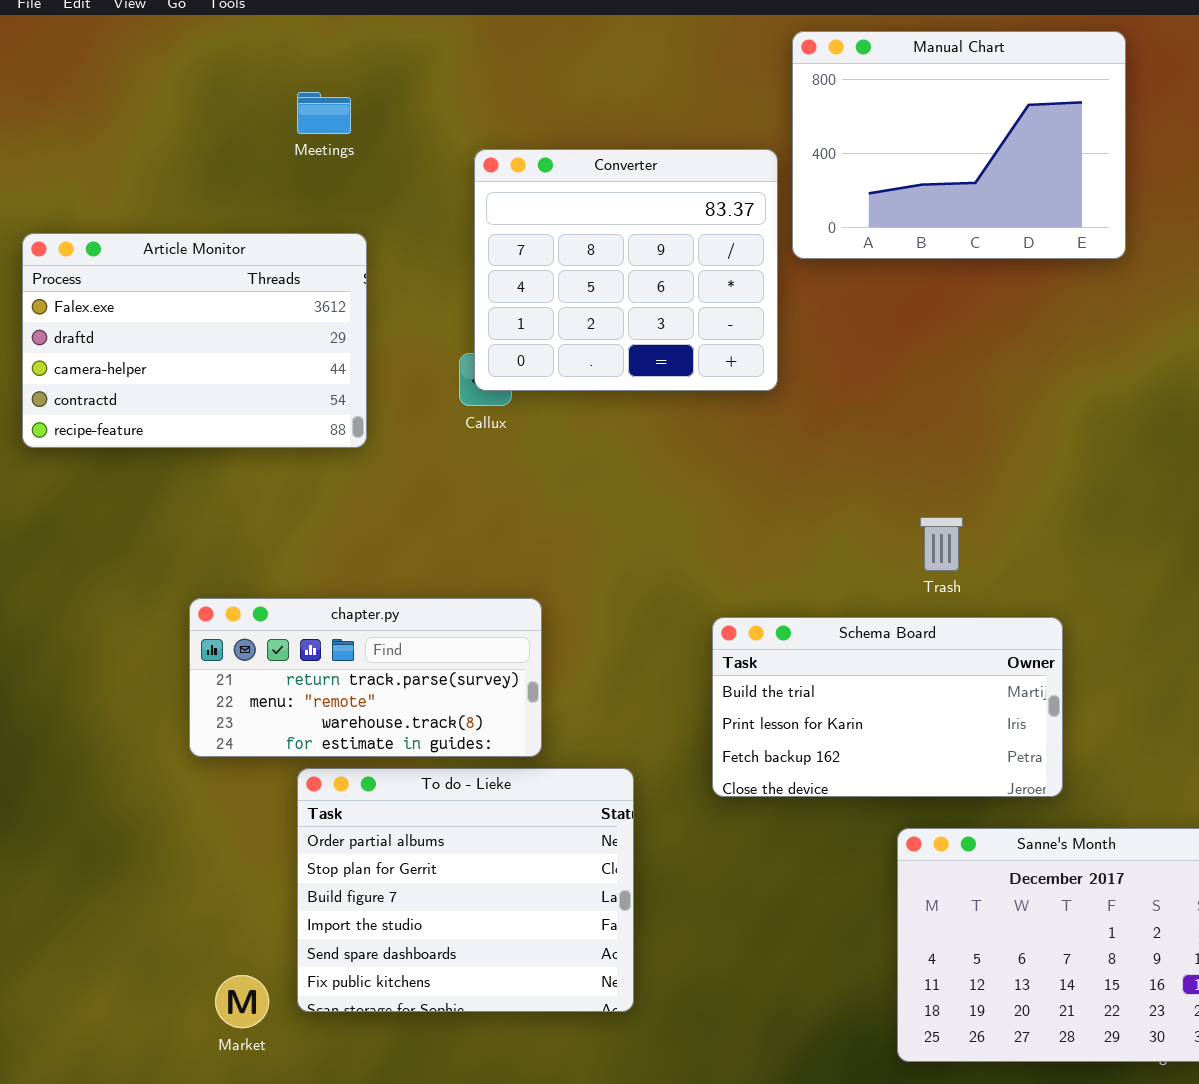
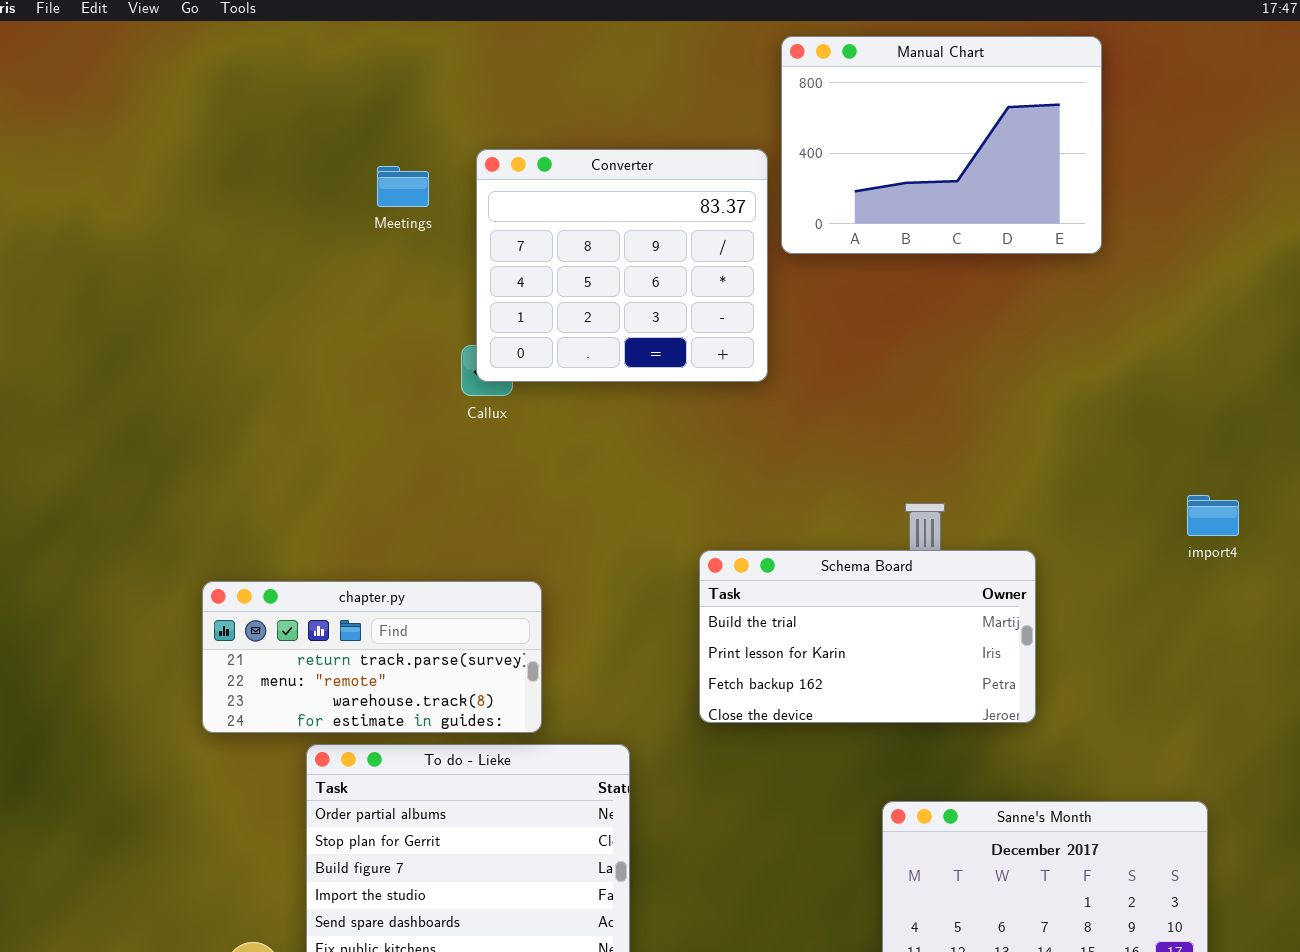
Meetings: [297,92,351,134] -> [377,166,429,207], moved
Article Monitor: [22,233,367,448] -> none, closed
Schema Board: [712,617,1063,797] -> [699,550,1036,723], moved

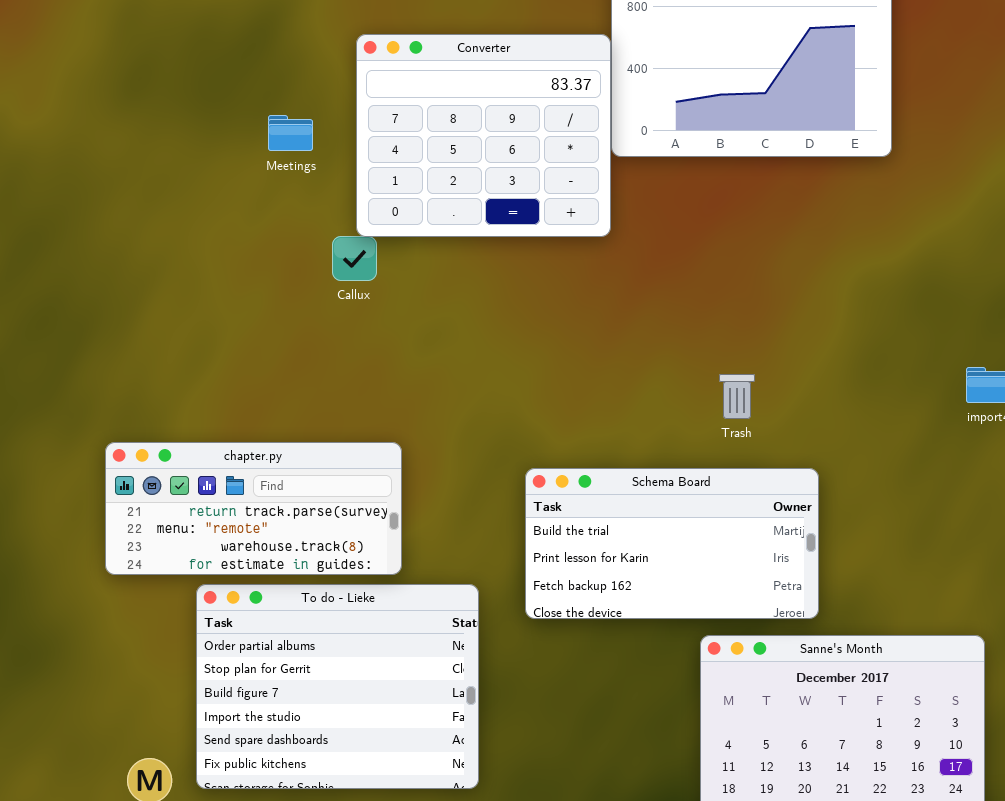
Converter: [476,149,768,382] -> [356,34,611,237], moved
Meetings: [377,166,429,207] -> [268,115,313,151], moved
Schema Board: [699,550,1036,723] -> [525,468,819,619], moved

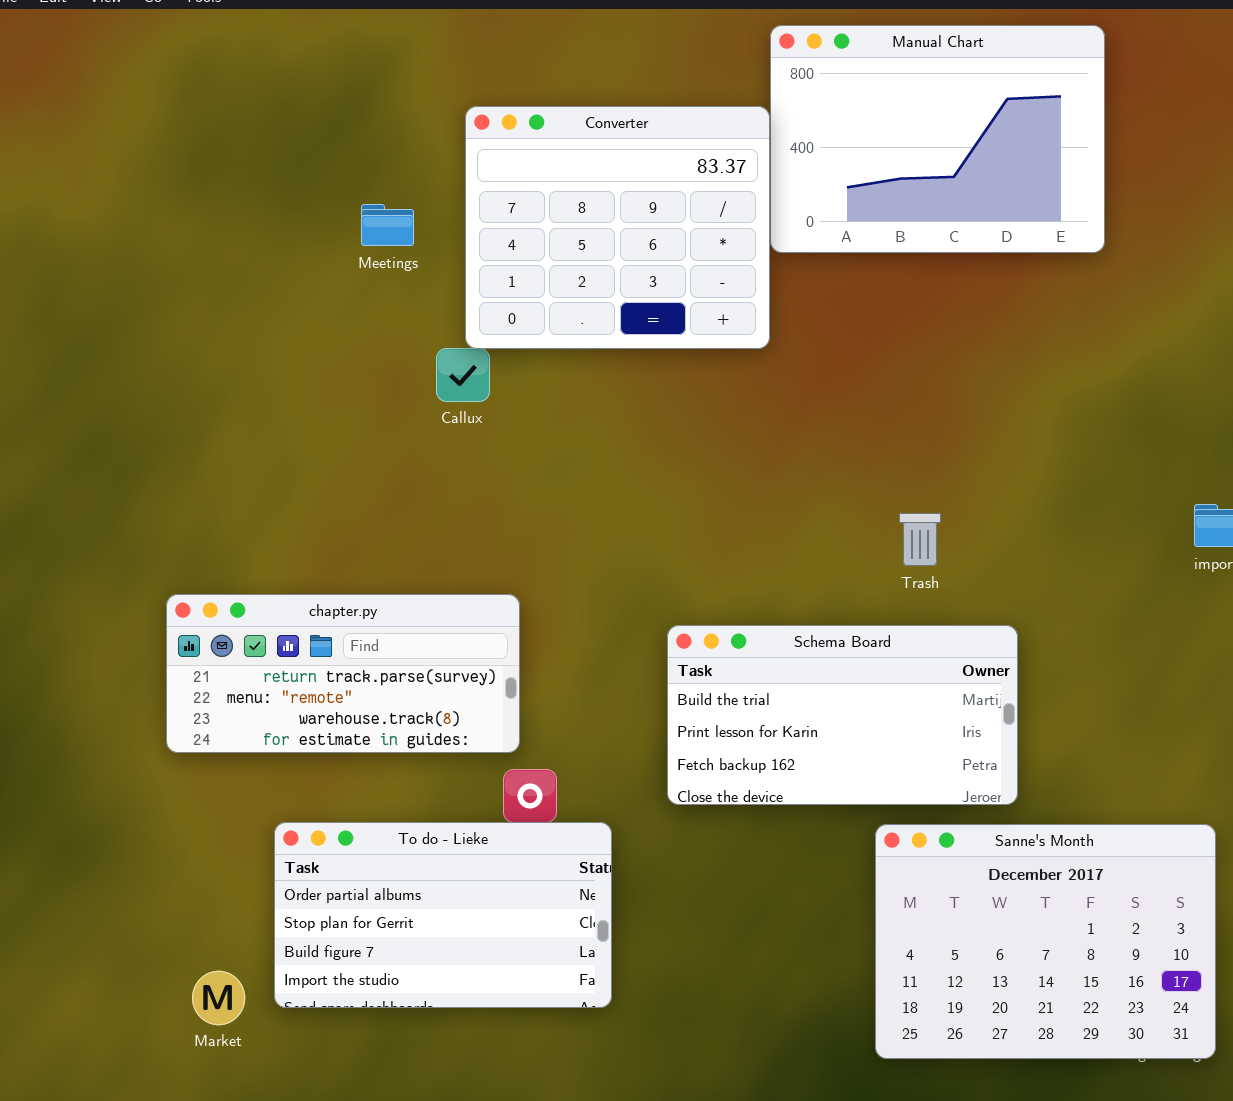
To do - Lieke: [196,584,479,789] -> [274,822,612,1008], resized

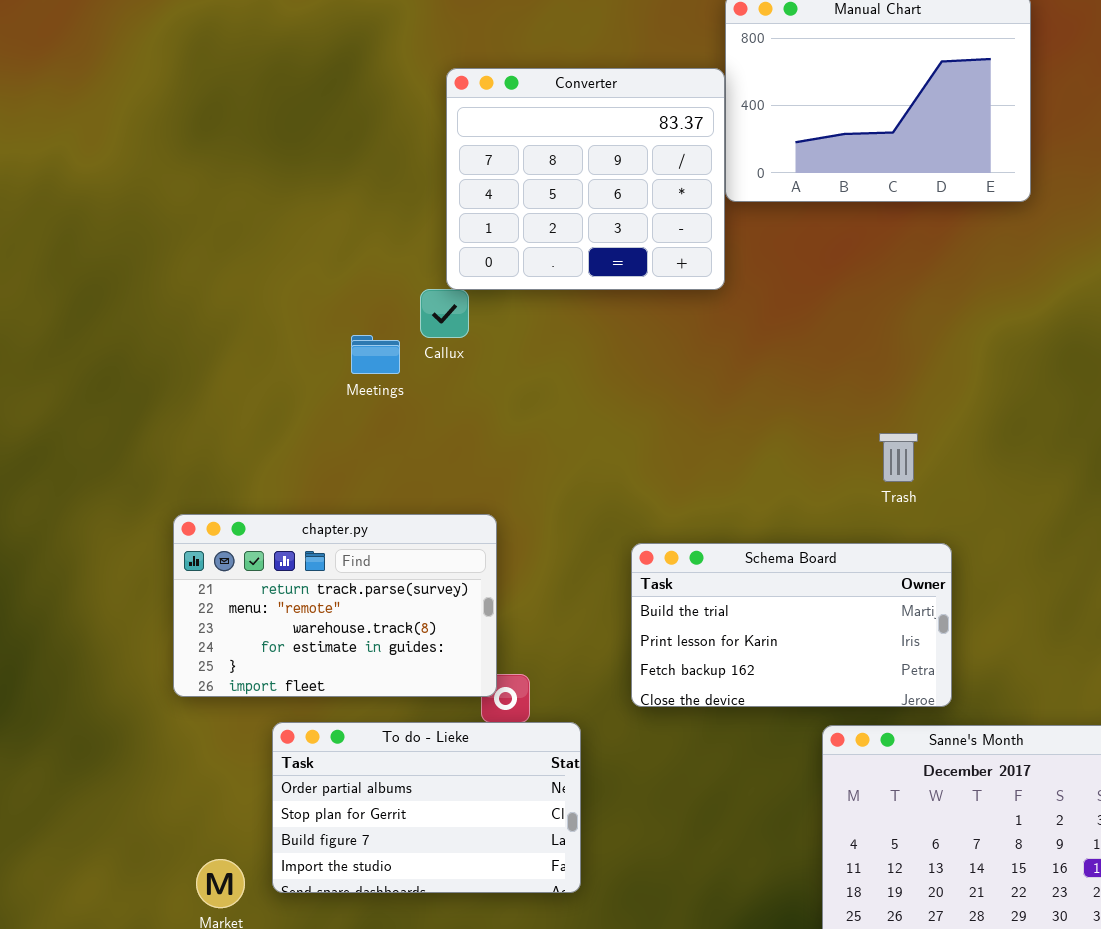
Meetings: [361,204,414,246] -> [351,335,400,374], moved
Trash: [899,513,941,566] -> [879,433,918,482], moved
chapter.py: [166,594,520,753] -> [173,514,497,697], resized

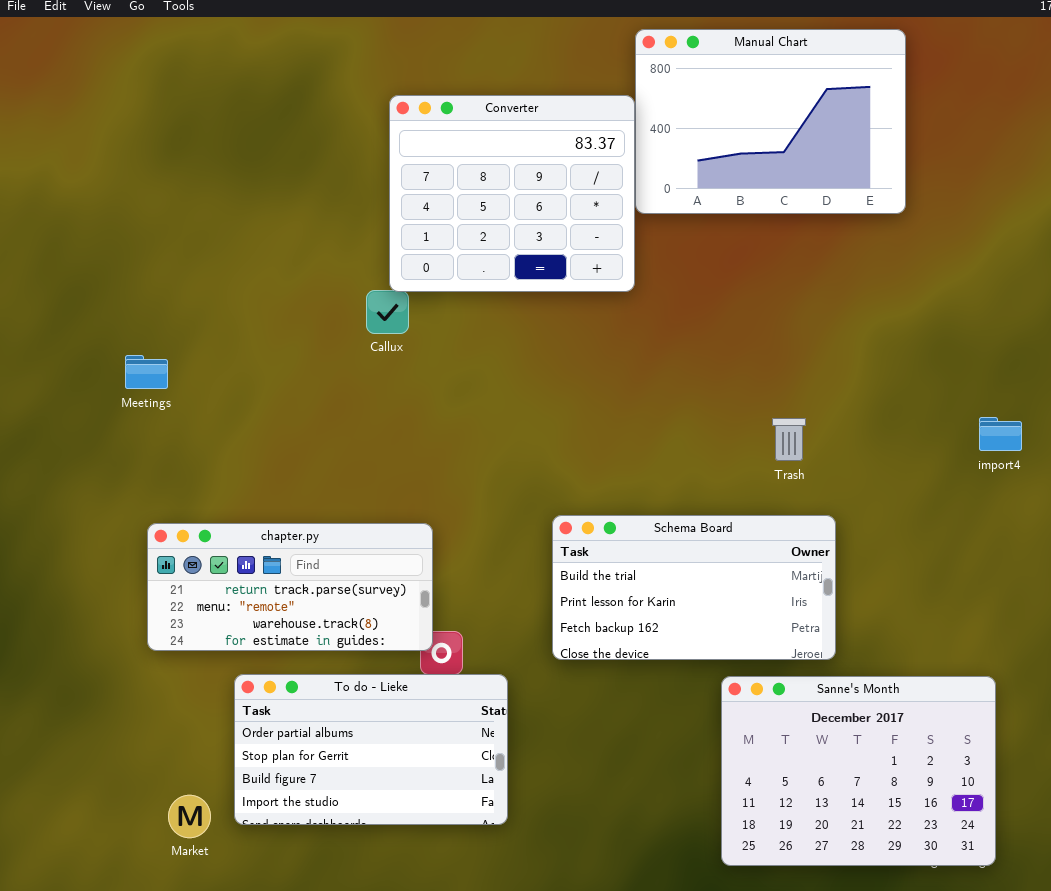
Meetings: [351,335,400,374] -> [125,355,168,389], moved
chapter.py: [173,514,497,697] -> [147,523,433,651], resized

